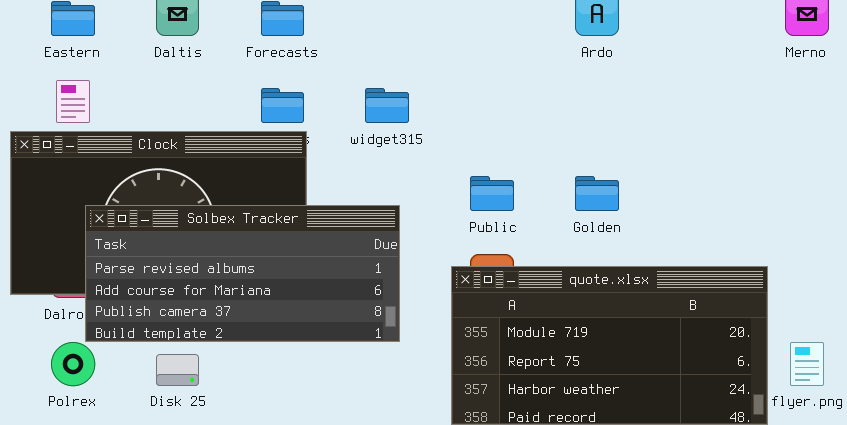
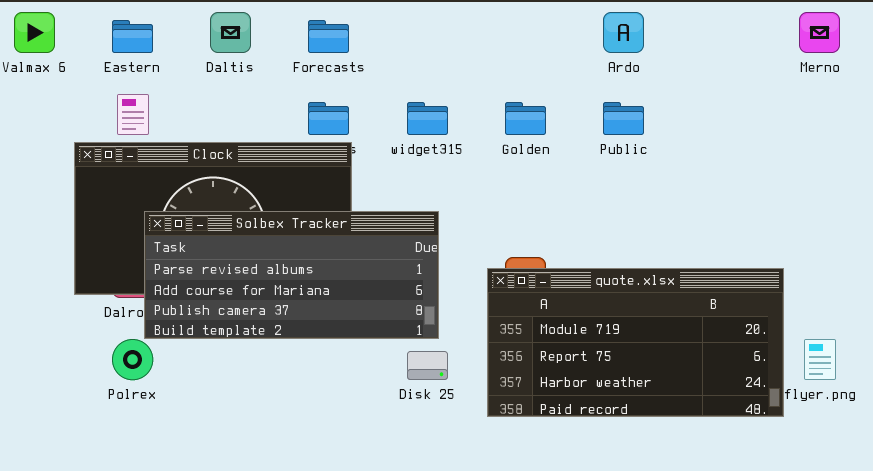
Public: [470,176,514,211] -> [603,102,644,135], moved
Golden: [575,176,619,211] -> [505,102,546,135], moved
Disk 25: [156,354,199,386] -> [407,351,448,380], moved

